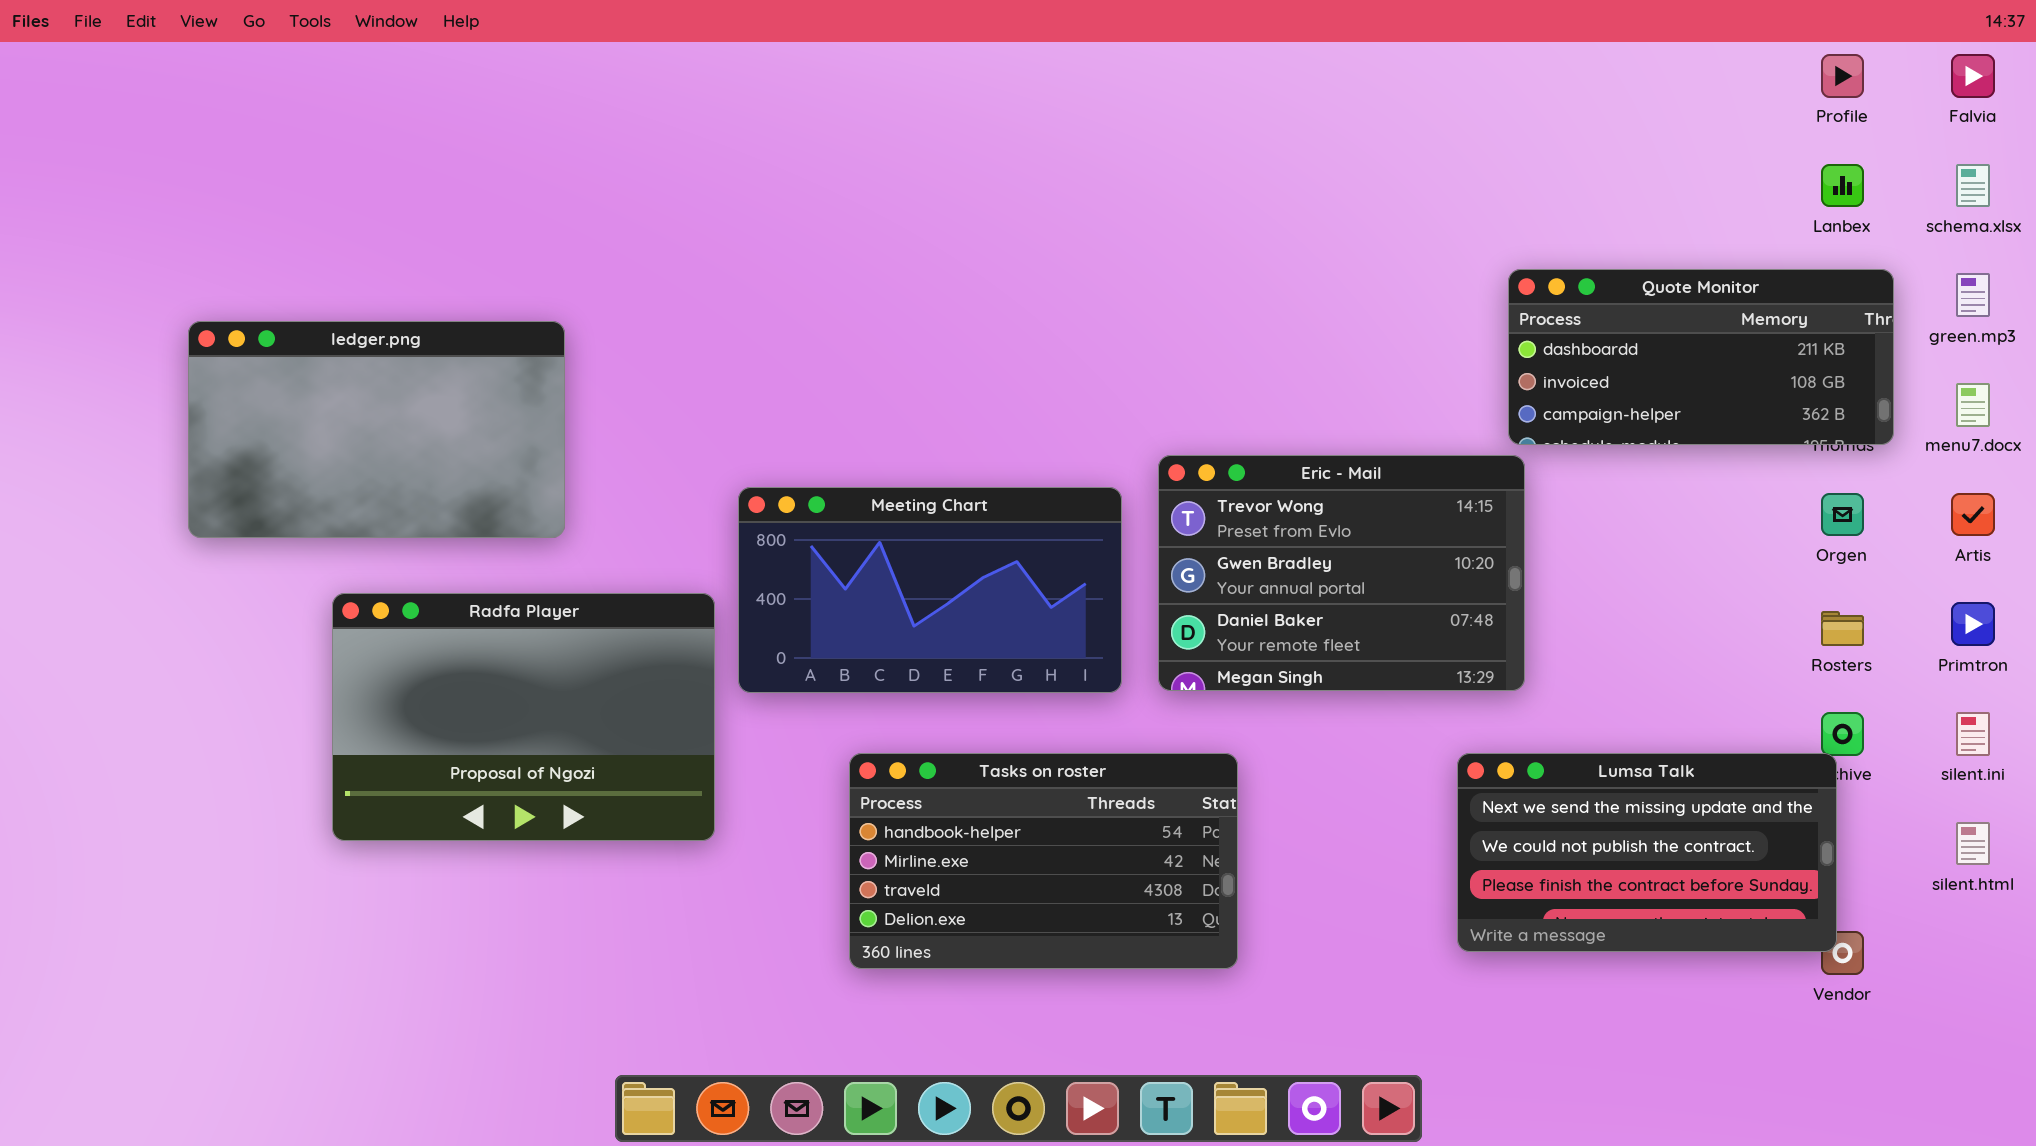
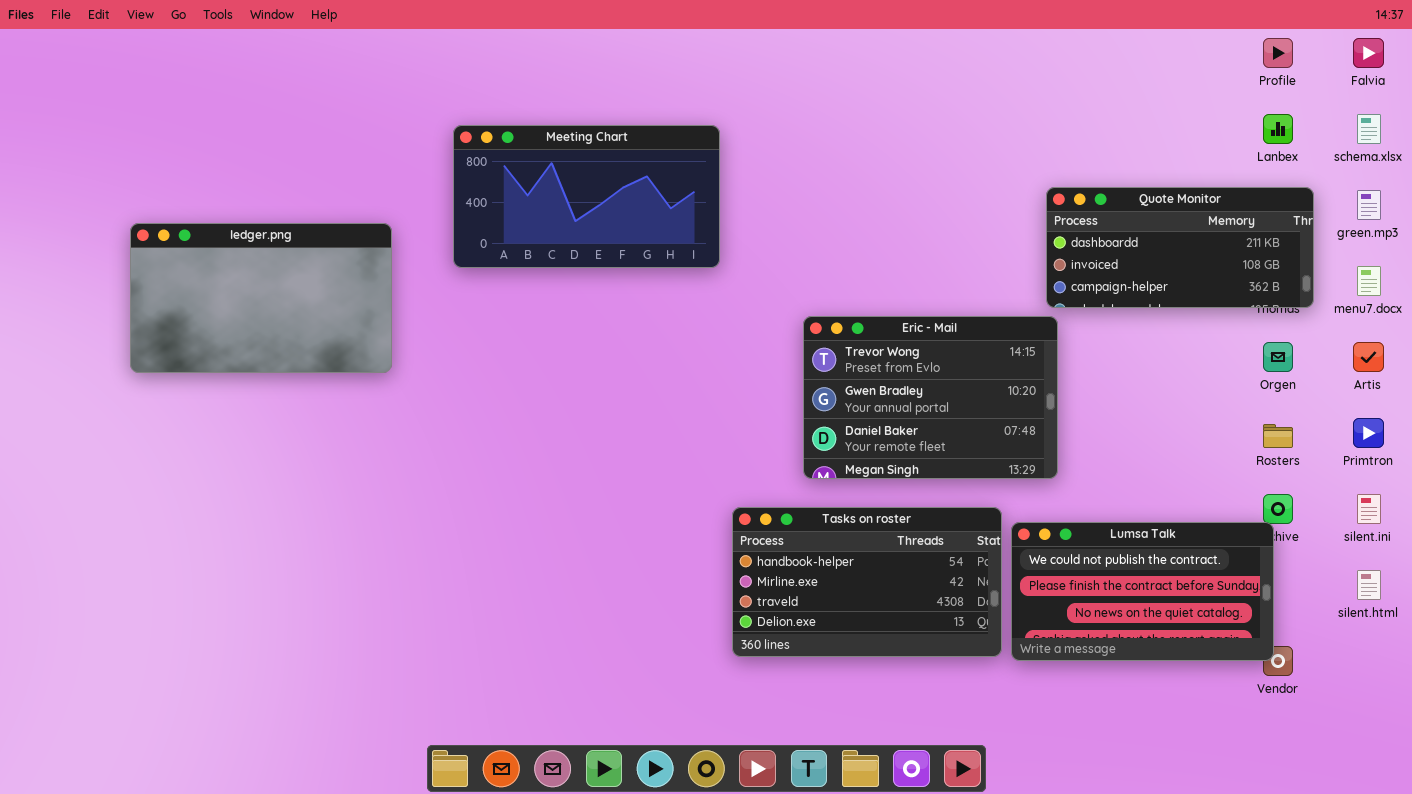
Meeting Chart: [738,487,1122,693] -> [453,125,720,268], moved
Radfa Player: [332,593,715,841] -> none, closed
Tasks on roster: [849,753,1238,969] -> [732,507,1002,657], moved
Lumsa Talk: [1457,753,1837,952] -> [1011,522,1274,661], scrolled down 1 row

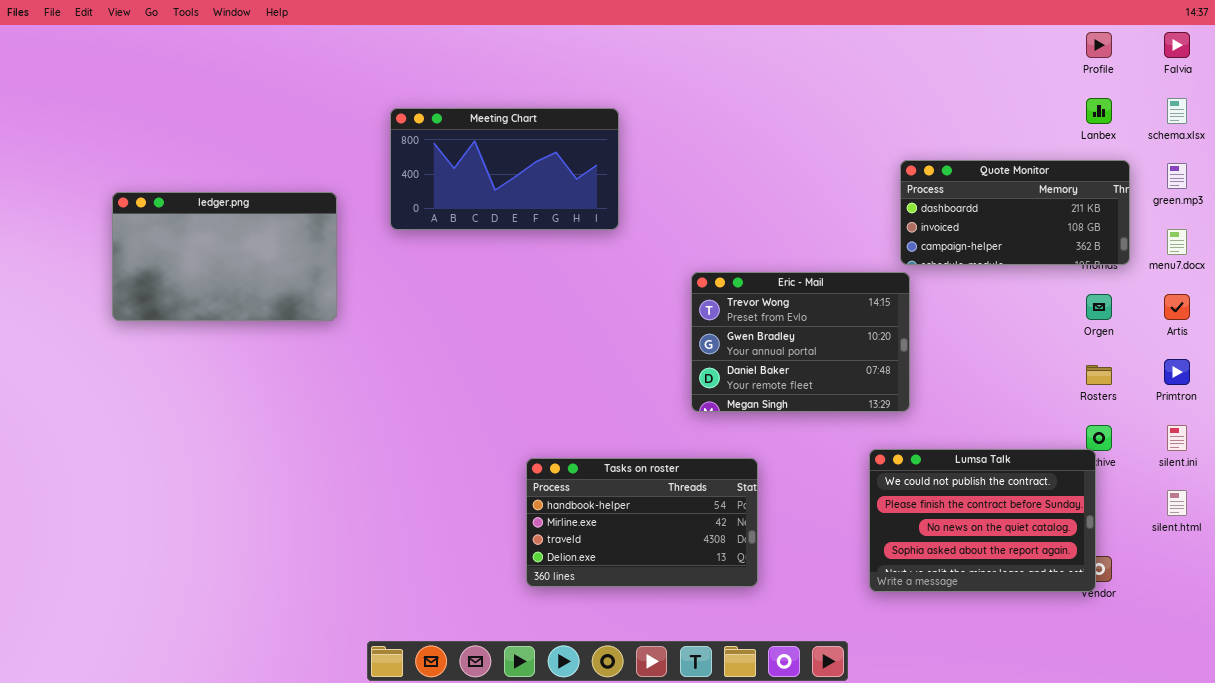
Tasks on roster: [732,507,1002,657] -> [526,458,758,587], moved
Lumsa Talk: [1011,522,1274,661] -> [869,449,1096,592], resized

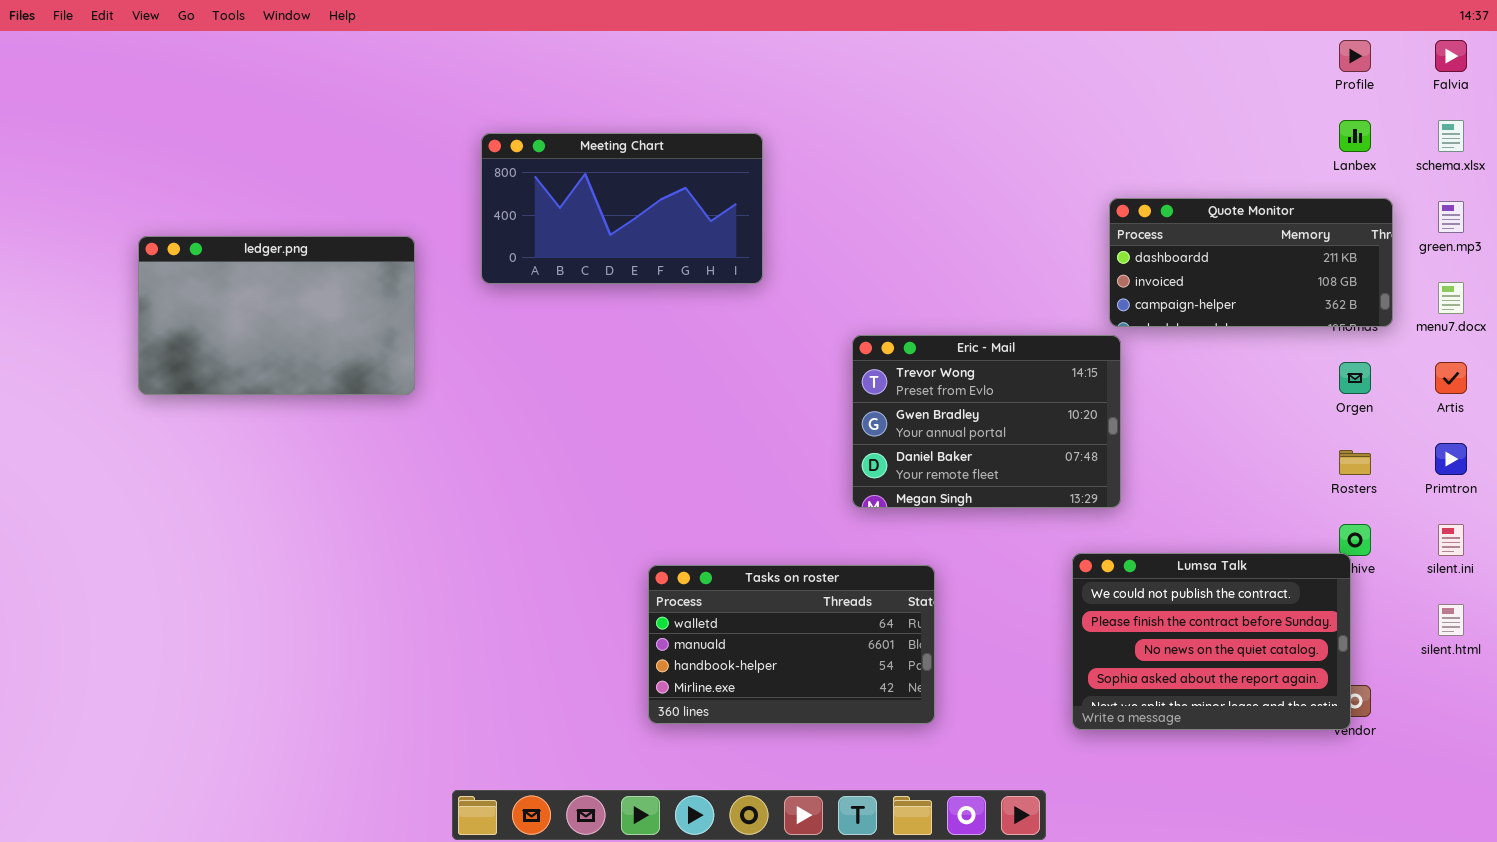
Tasks on roster: [526,458,758,587] -> [648,565,935,724], scrolled up 2 rows

